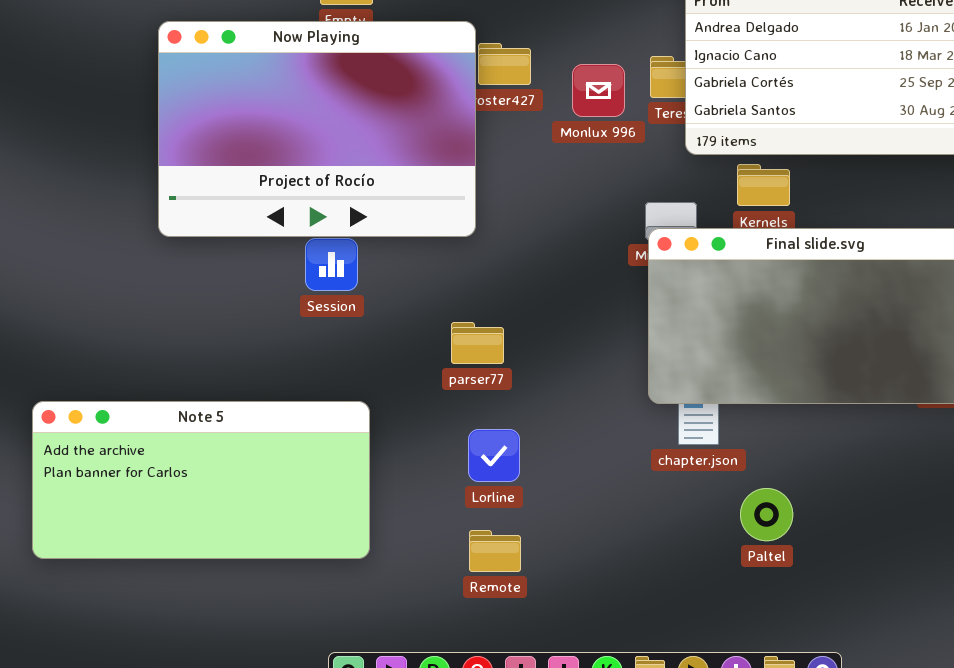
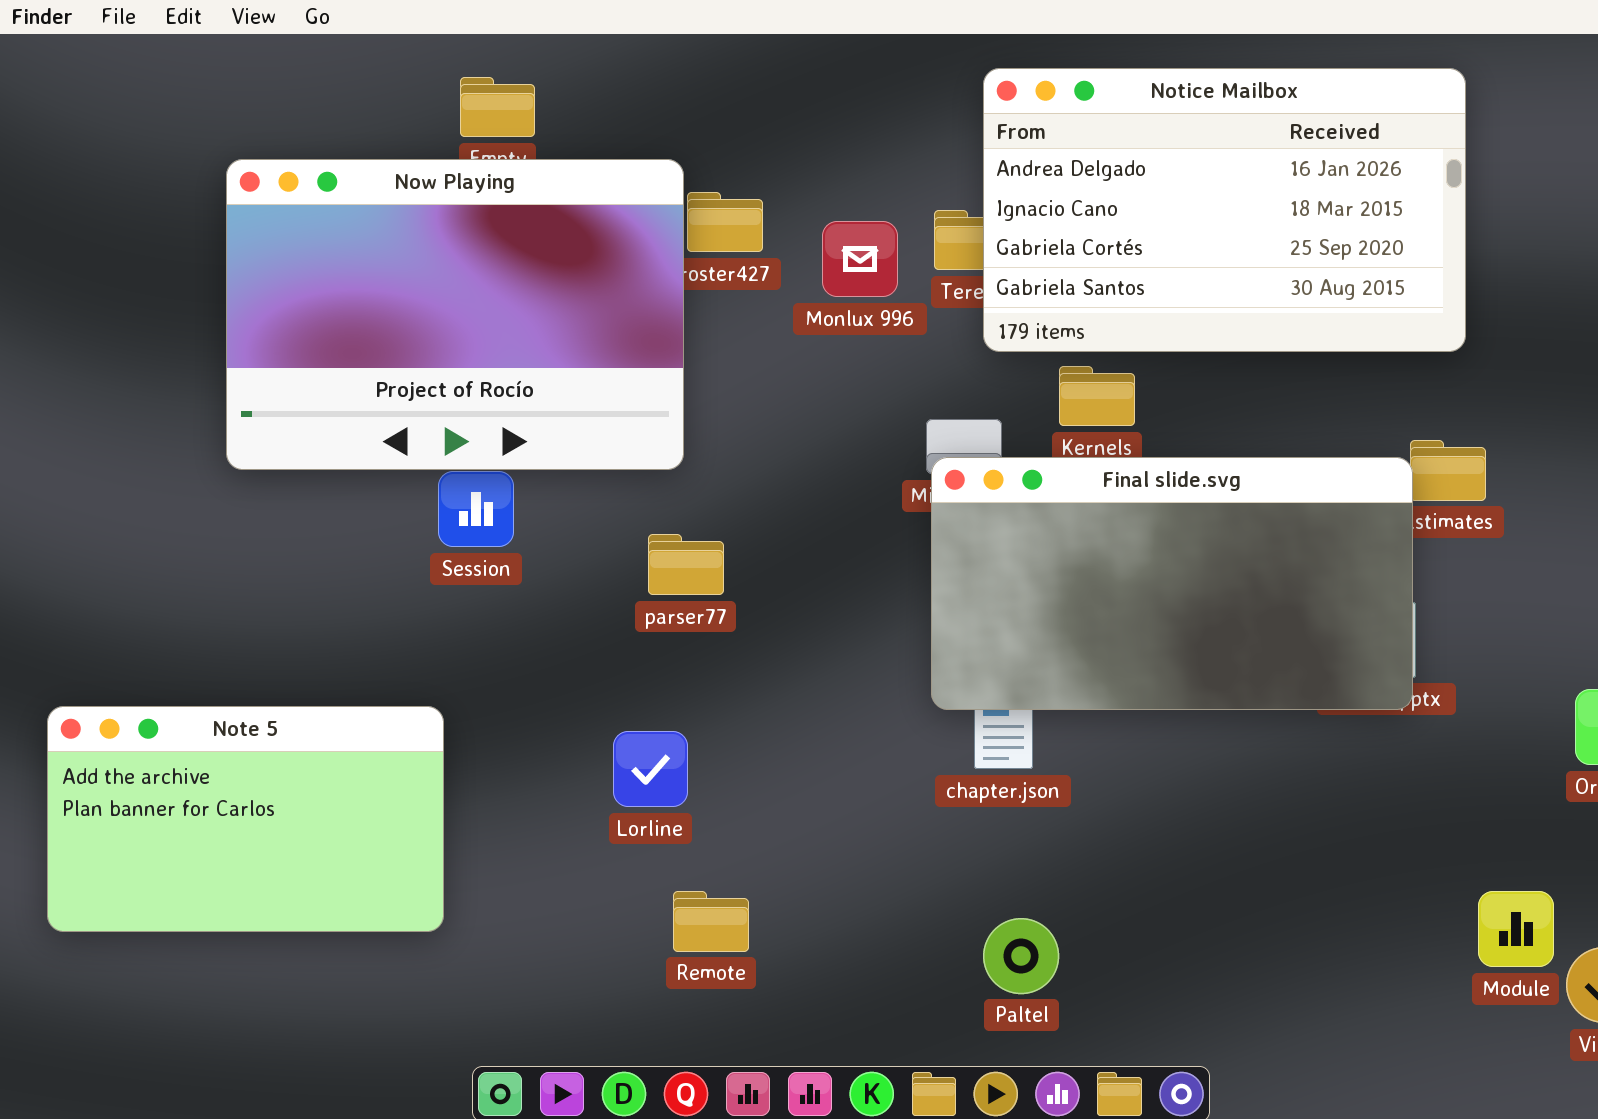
parser77: [451,322,504,364] -> [648,534,724,595], moved
Note 5: [32,401,370,559] -> [47,706,444,932], resized
Lorline: [468,429,520,482] -> [613,731,688,807], moved
Paltel: [740,488,793,541] -> [983,918,1059,994], moved

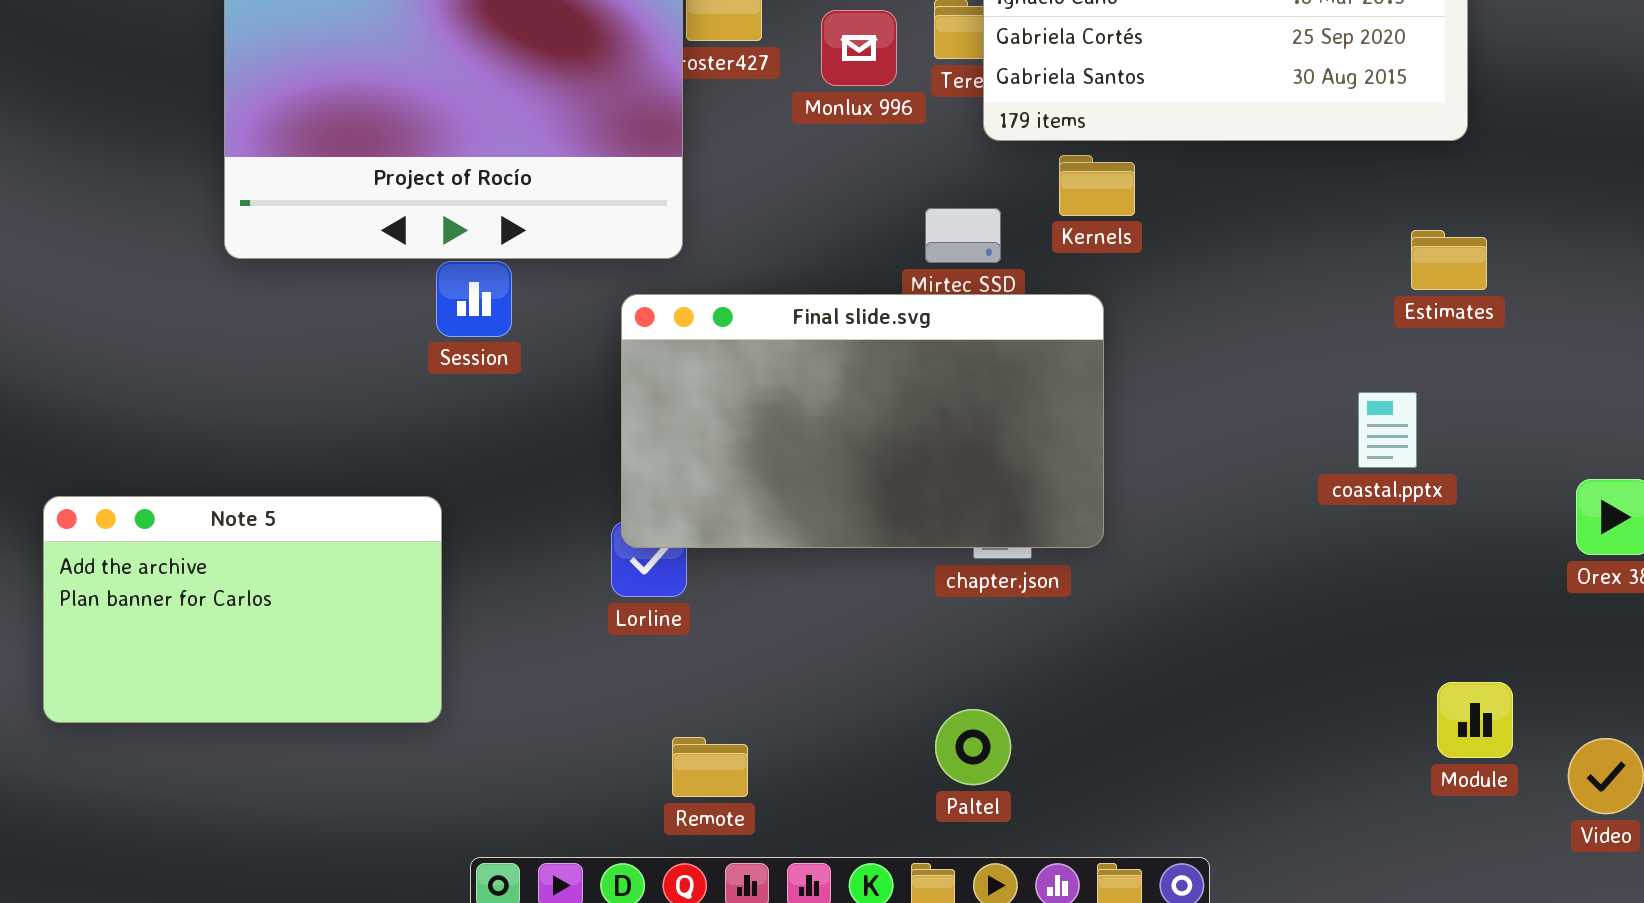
Final slide.svg: [931,457,1413,710] -> [621,294,1104,548], moved
Remote: [673,891,749,952] -> [672,737,748,797], moved
Module: [1478,891,1554,967] -> [1437,682,1513,758], moved
Paltel: [983,918,1059,994] -> [935,709,1011,785], moved

